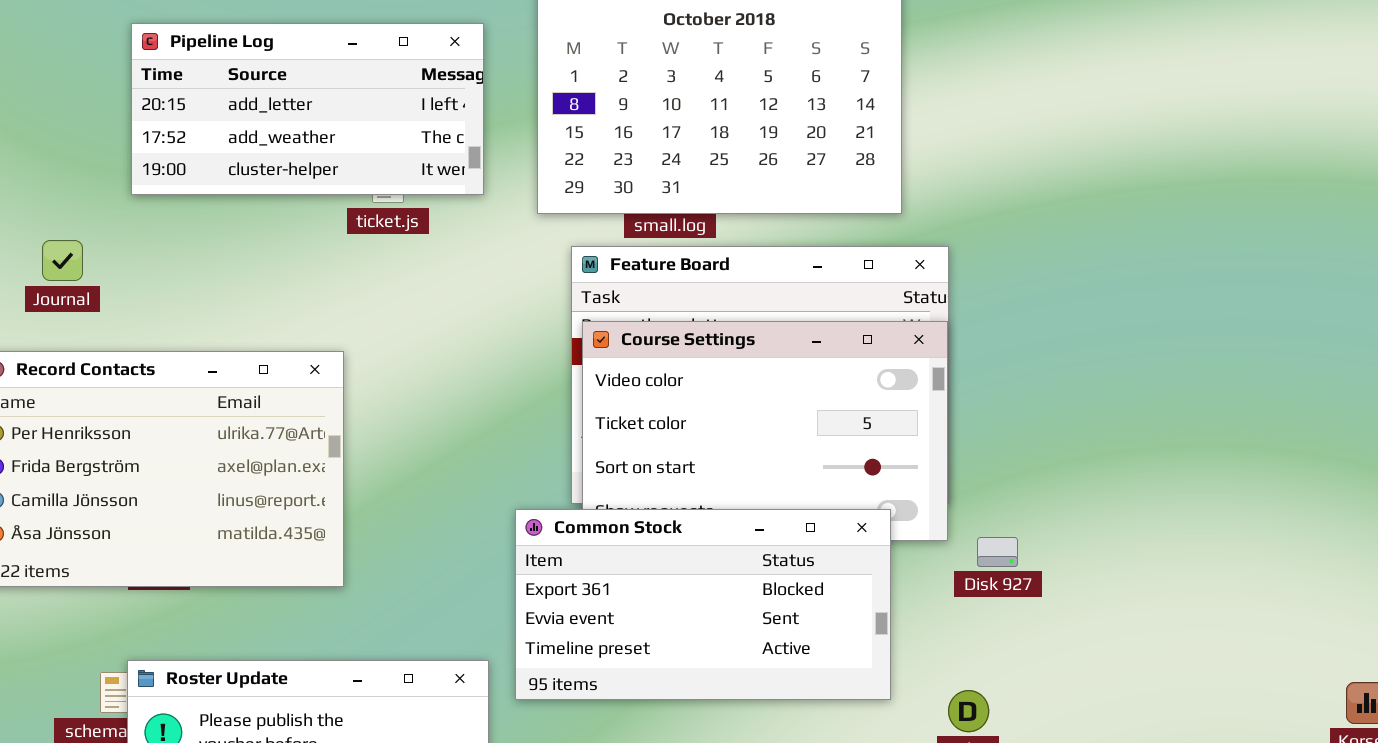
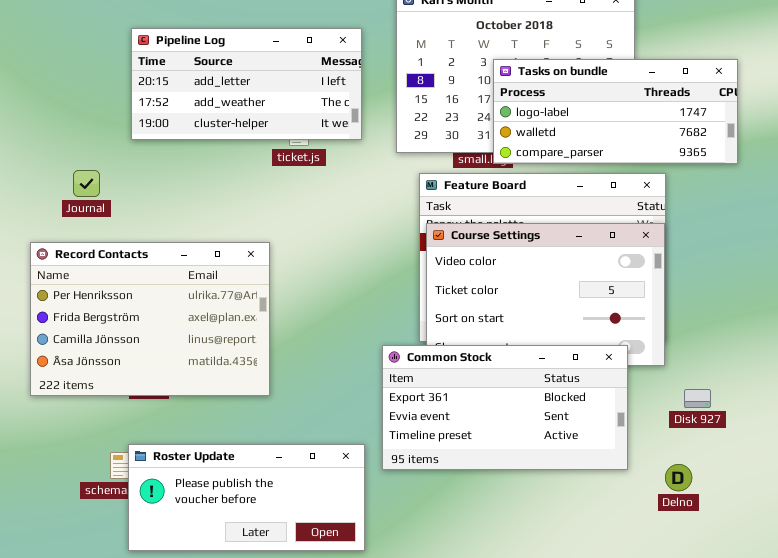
Tasks on bundle: none -> [493,59,738,164], opened
Disk 927: [977,537,1018,567] -> [684,389,711,408], moved

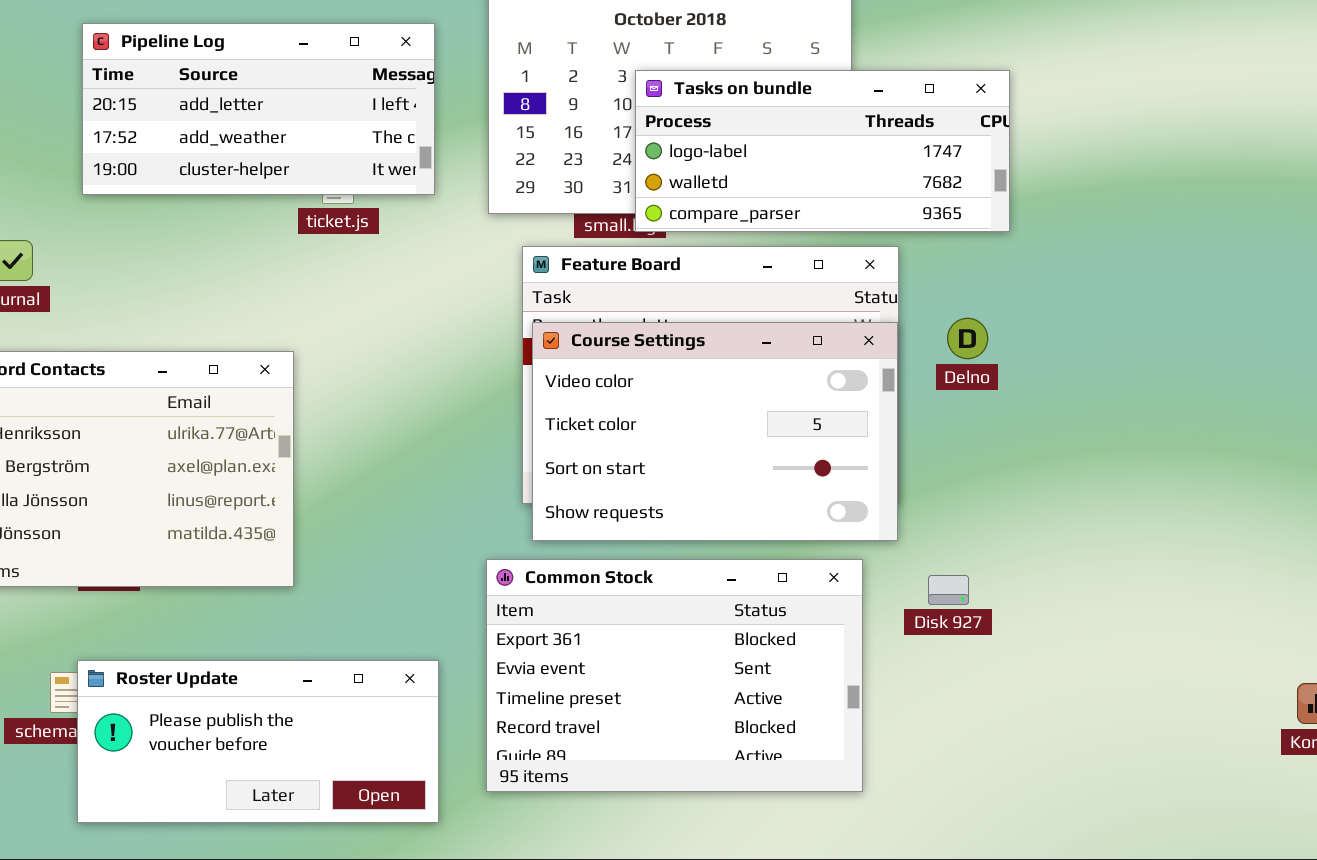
Common Stock: [382,345,628,470] -> [486,559,863,792], moved, resized
Delno: [665,464,692,491] -> [947,318,988,359], moved

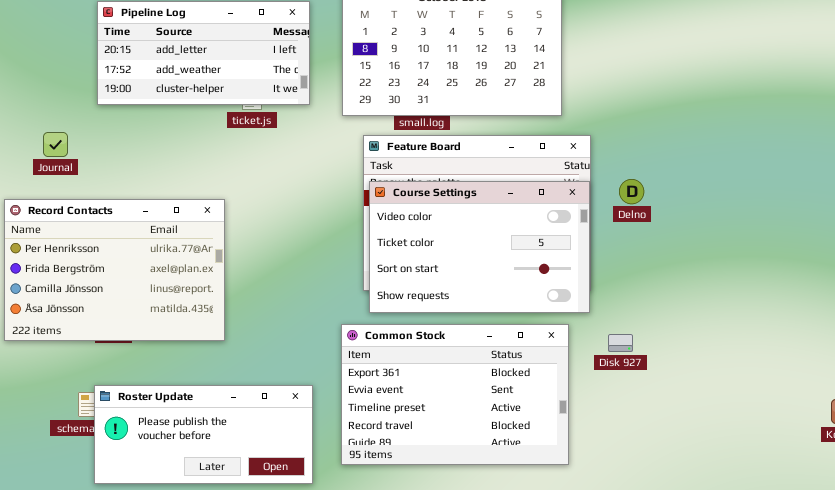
Tasks on bundle: [635,70,1010,232] -> none, closed

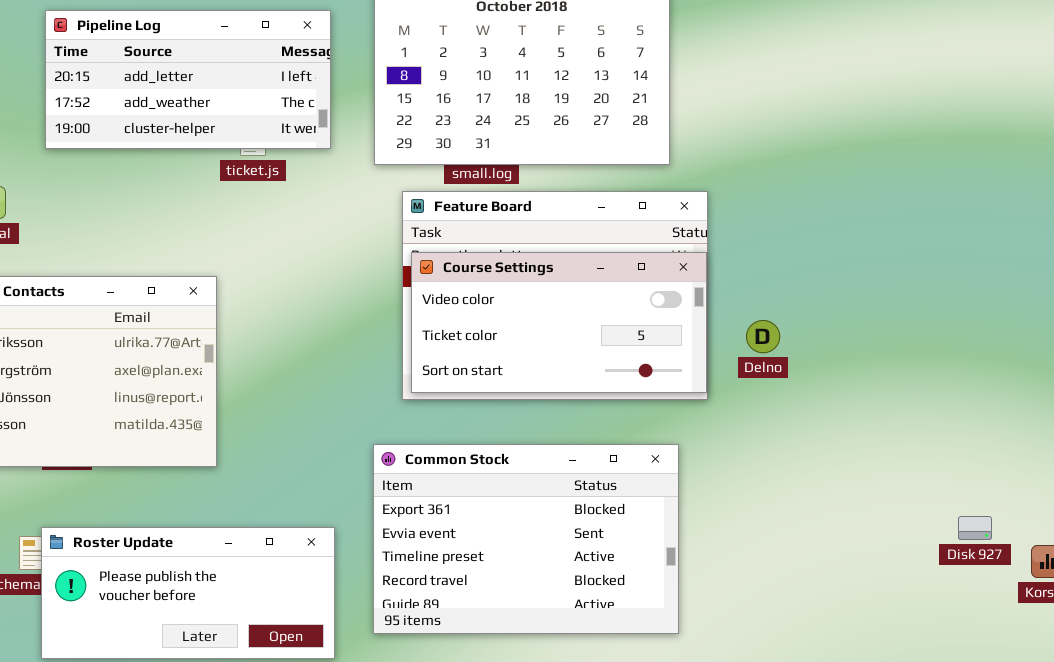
Delno: [619,179,644,204] -> [746,320,780,353], moved
Course Settings: [369,181,590,313] -> [411,252,707,393], resized
Disk 927: [608,334,633,352] -> [958,516,992,540], moved

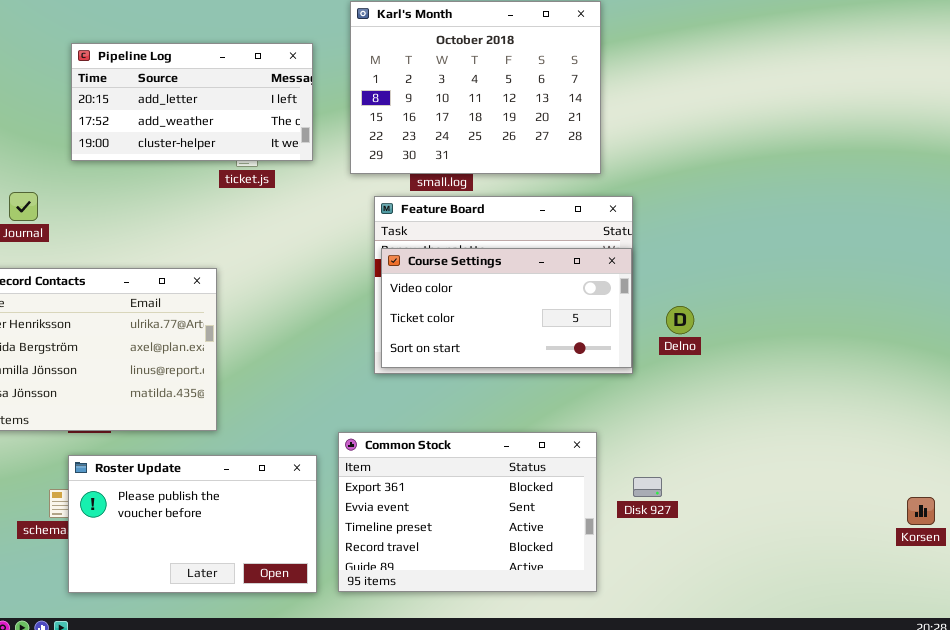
Common Stock: [373,444,679,634] -> [338,432,597,592], moved
Disk 927: [958,516,992,540] -> [633,477,662,497], moved
Roster Update: [41,527,335,659] -> [68,455,317,593], resized

